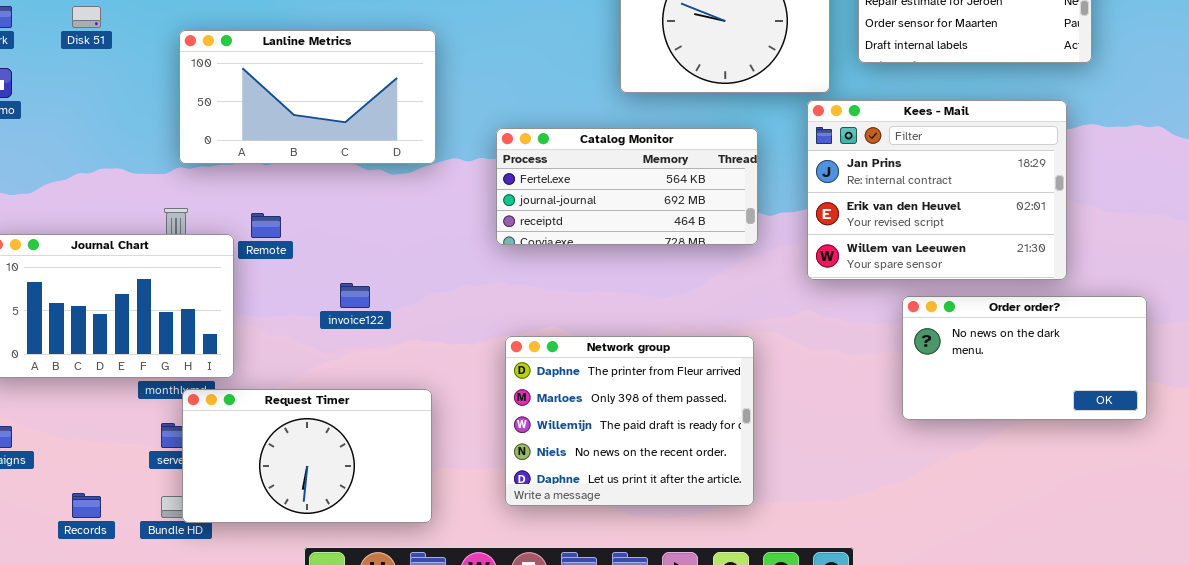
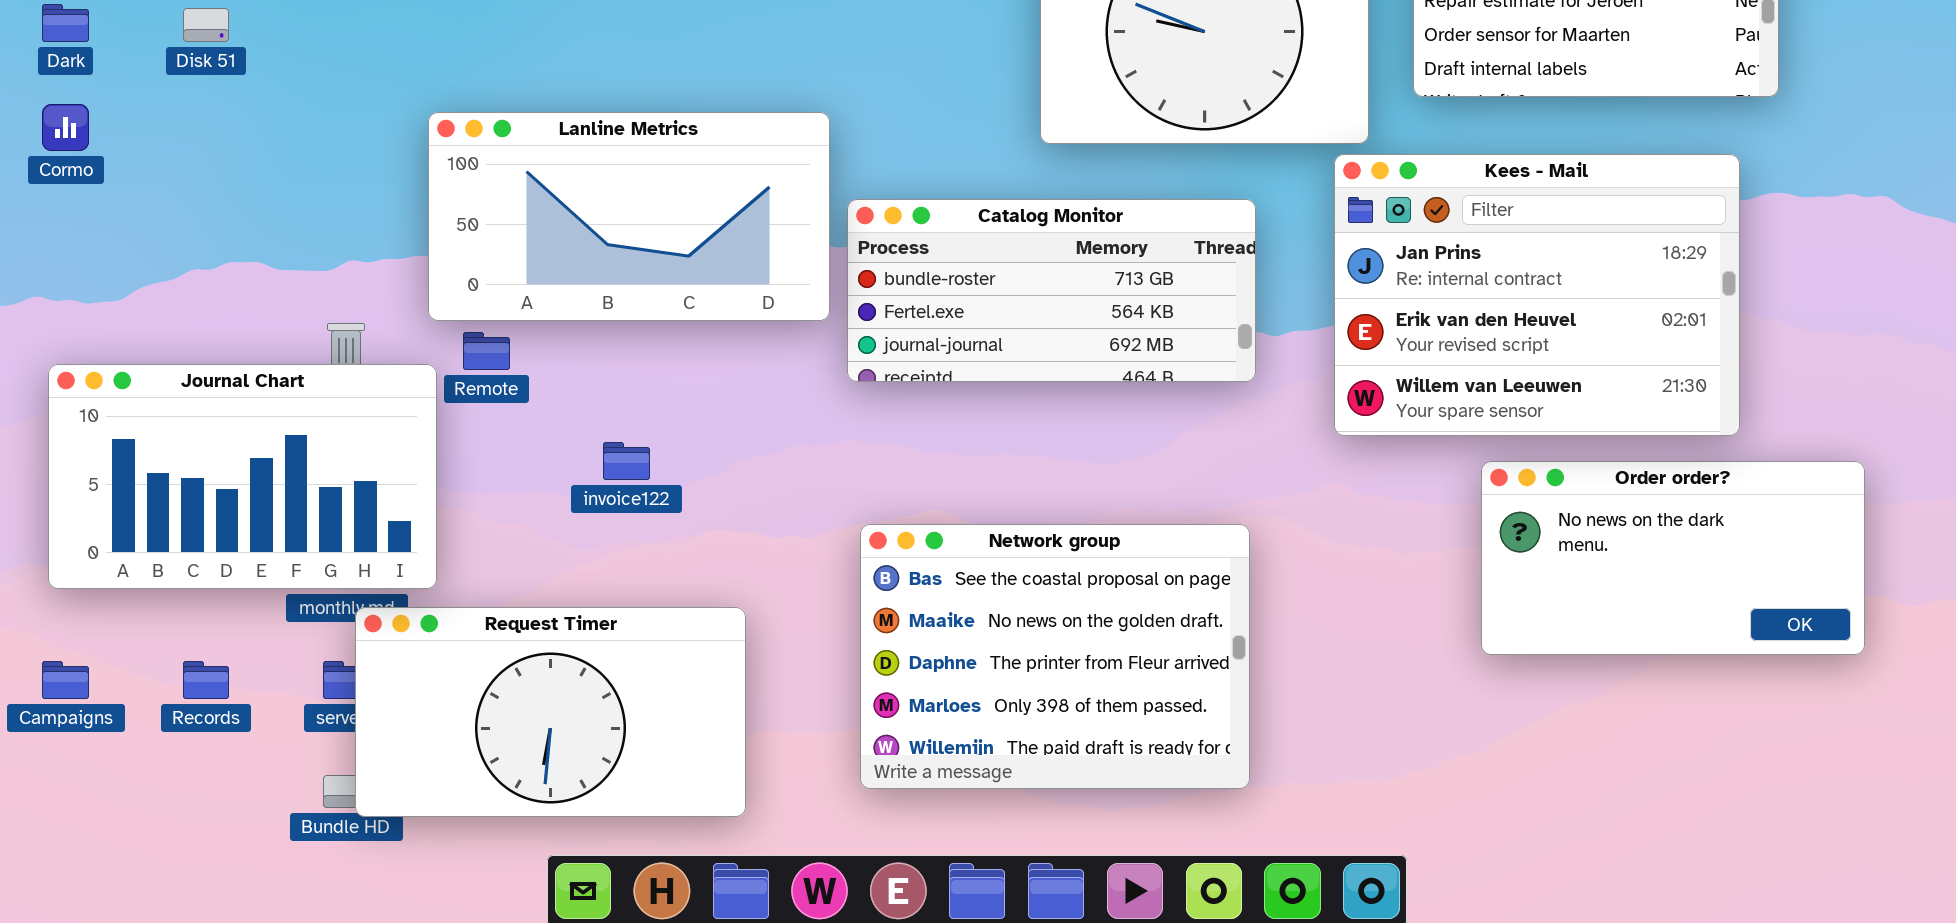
Lanline Metrics: [179,30,436,164] -> [428,112,830,321], moved
Catalog Monitor: [496,128,758,245] -> [847,199,1256,382], scrolled up 1 row
Network group: [505,336,754,506] -> [860,524,1250,789], scrolled up 2 rows
Records: [72,493,101,518] -> [183,661,229,699], moved

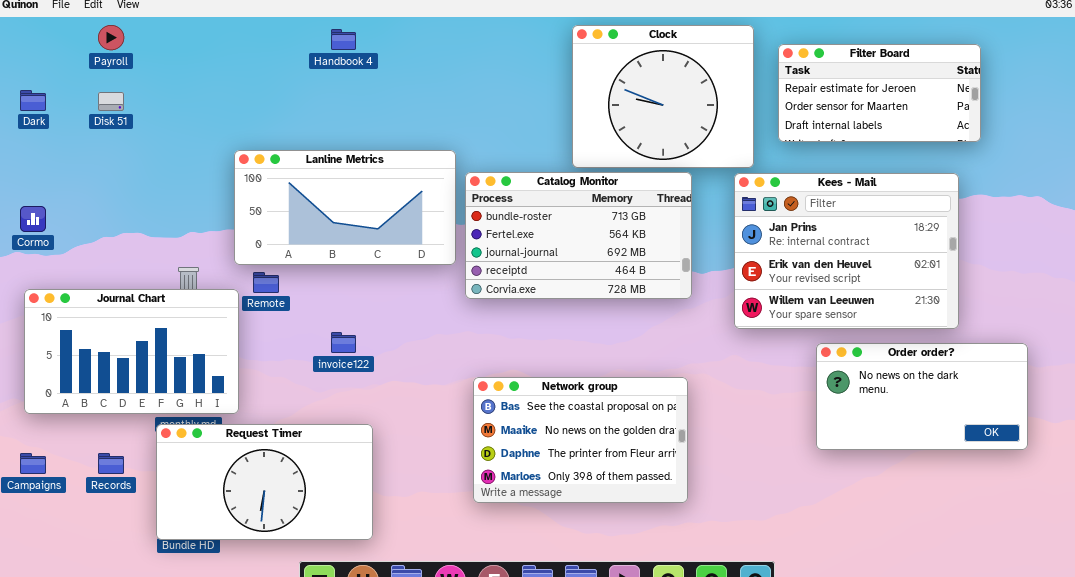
Cormo: [42,104,89,151] -> [20,206,46,232], moved
Catalog Monitor: [847,199,1256,382] -> [465,172,692,299], resized
Network group: [860,524,1250,789] -> [473,377,688,503], resized
Request Timer: [355,607,746,817] -> [156,424,373,540], moved

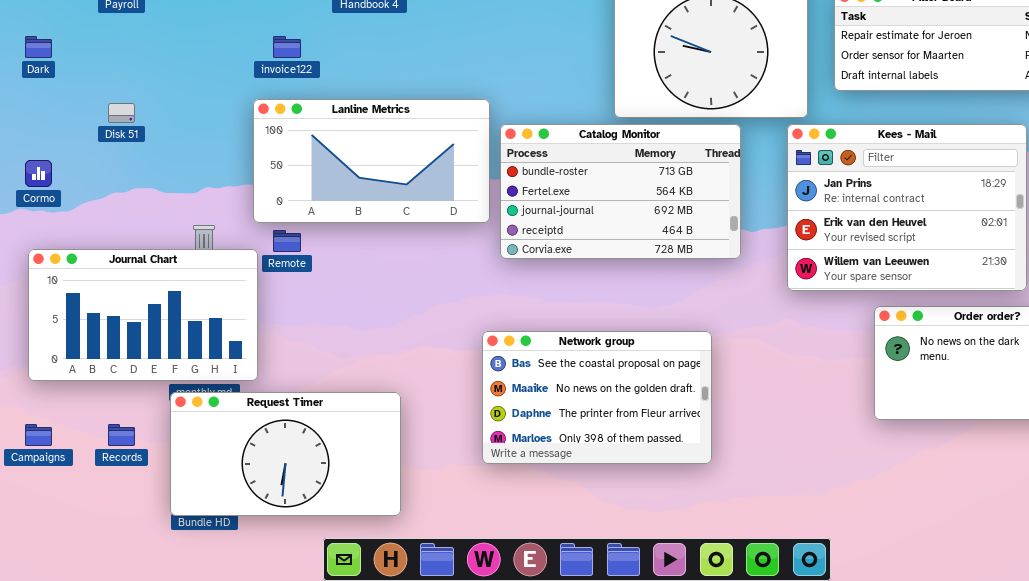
Disk 51: [98,92,124,111] -> [108,103,135,123], moved
invoice122: [331,332,356,353] -> [273,36,301,58], moved
Network group: [473,377,688,503] -> [482,331,712,464], moved

